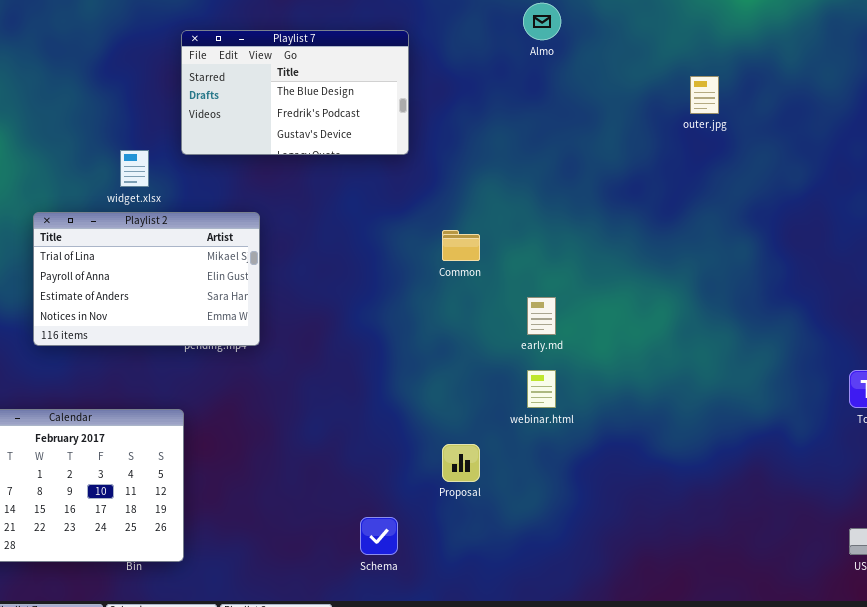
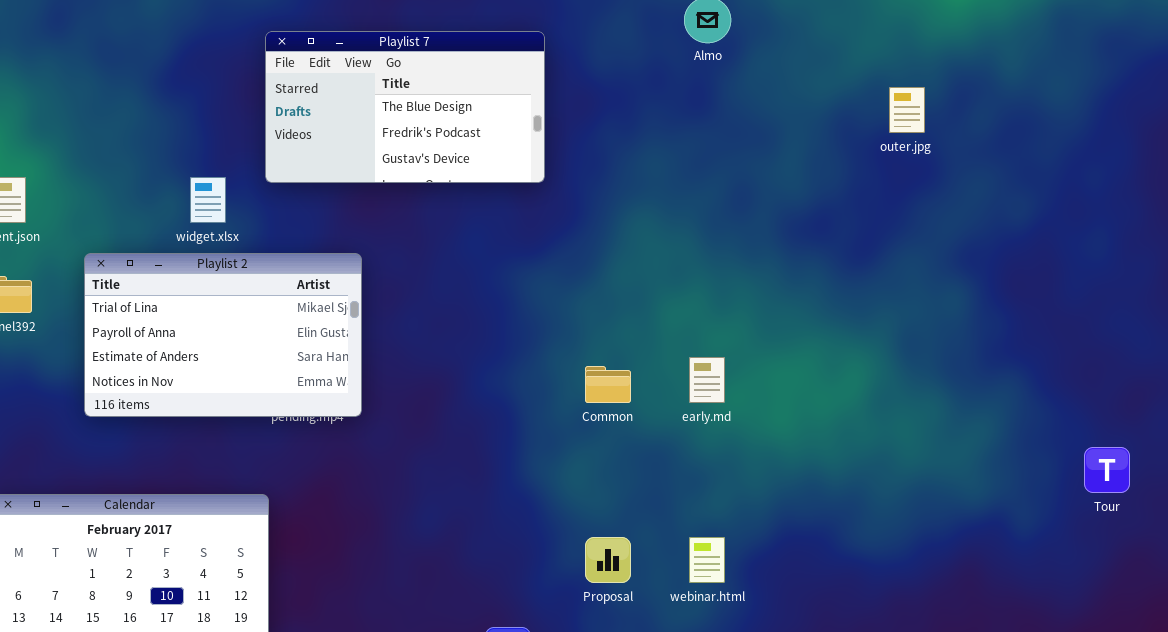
Common: [442,230,480,261] -> [585,366,631,403], moved
webinar.html: [527,370,556,408] -> [689,537,725,583], moved

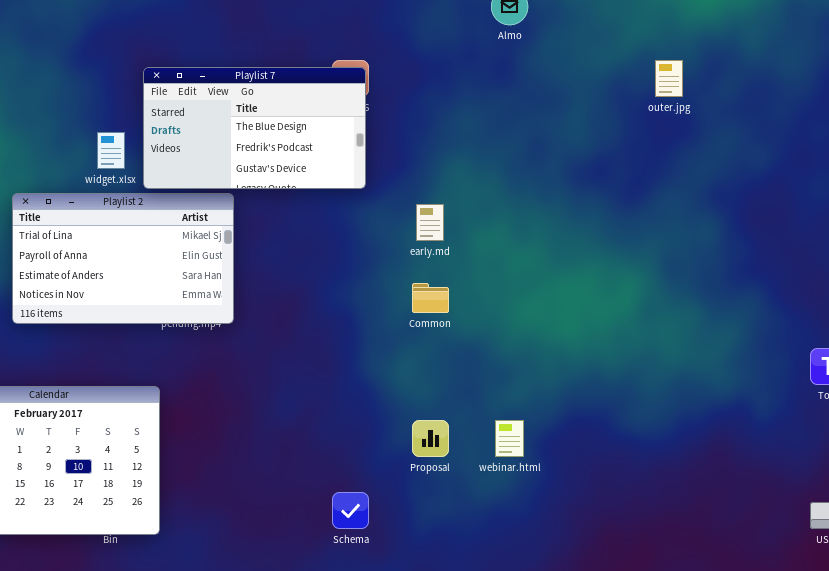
Playlist 7: [265,31,545,183] -> [143,67,366,189], moved
early.md: [689,357,725,403] -> [416,204,444,241], moved

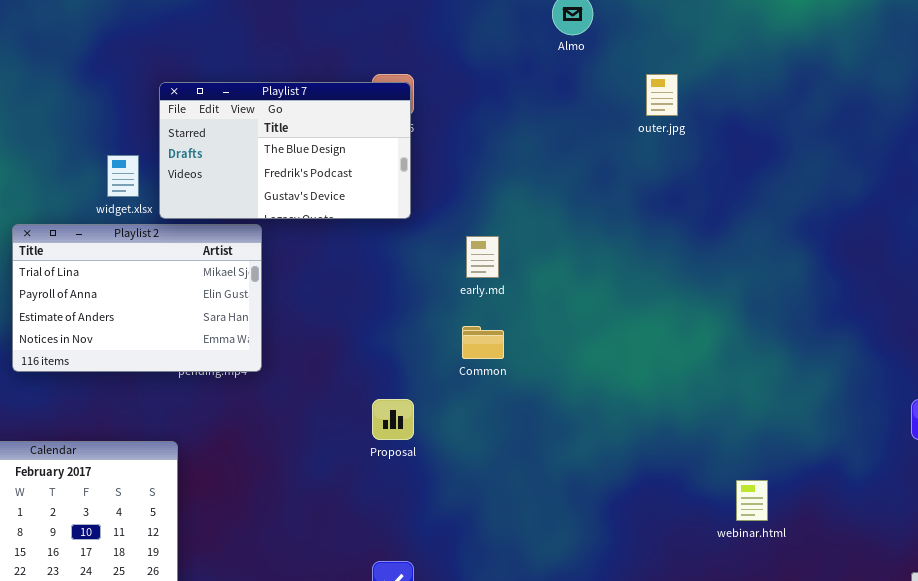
outer.jpg: [655,60,683,97] -> [646,74,678,116], moved
Proposal: [412,420,449,457] -> [372,399,414,440], moved
webinar.html: [495,420,524,457] -> [736,480,768,521], moved

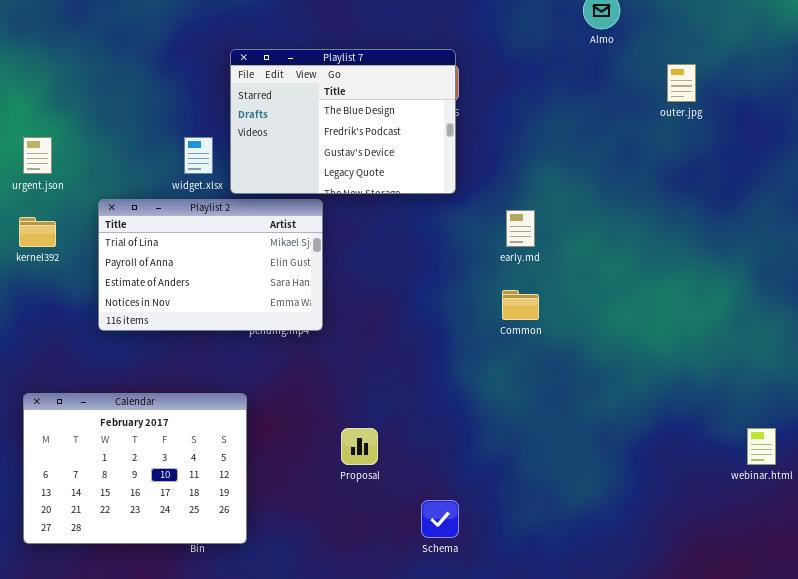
Playlist 7: [159,82,411,219] -> [230,49,456,194], resized
Proposal: [372,399,414,440] -> [341,428,378,465], moved

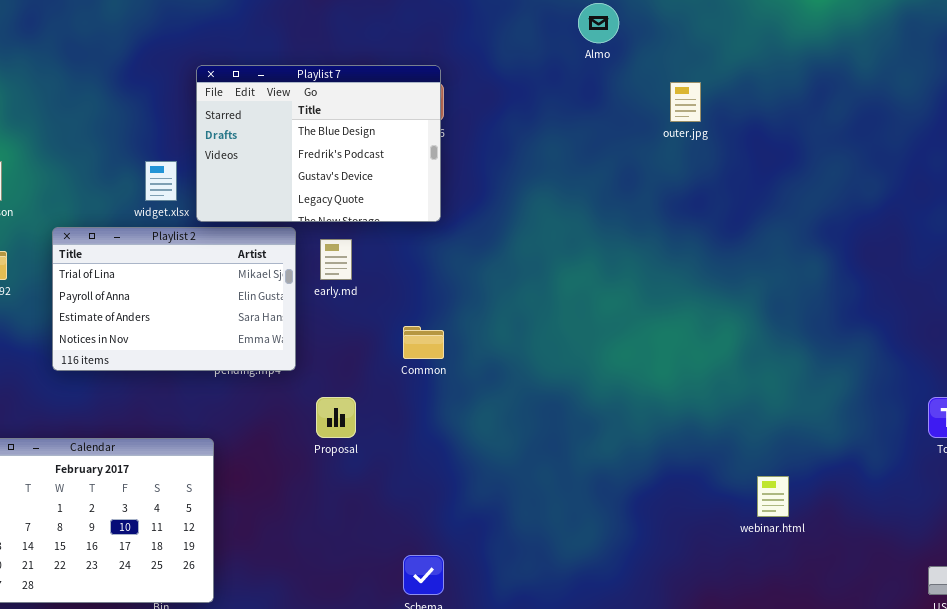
early.md: [506,210,535,247] -> [320,239,352,280], moved
Common: [502,290,539,320] -> [403,326,444,359], moved
Proposal: [341,428,378,465] -> [316,397,356,438], moved

